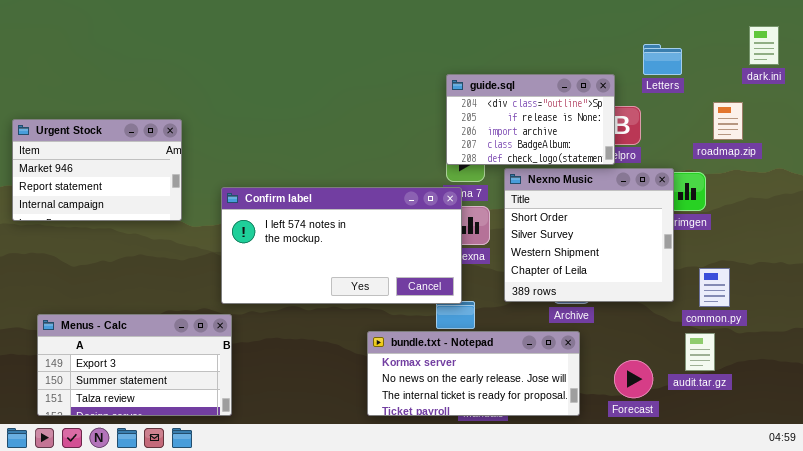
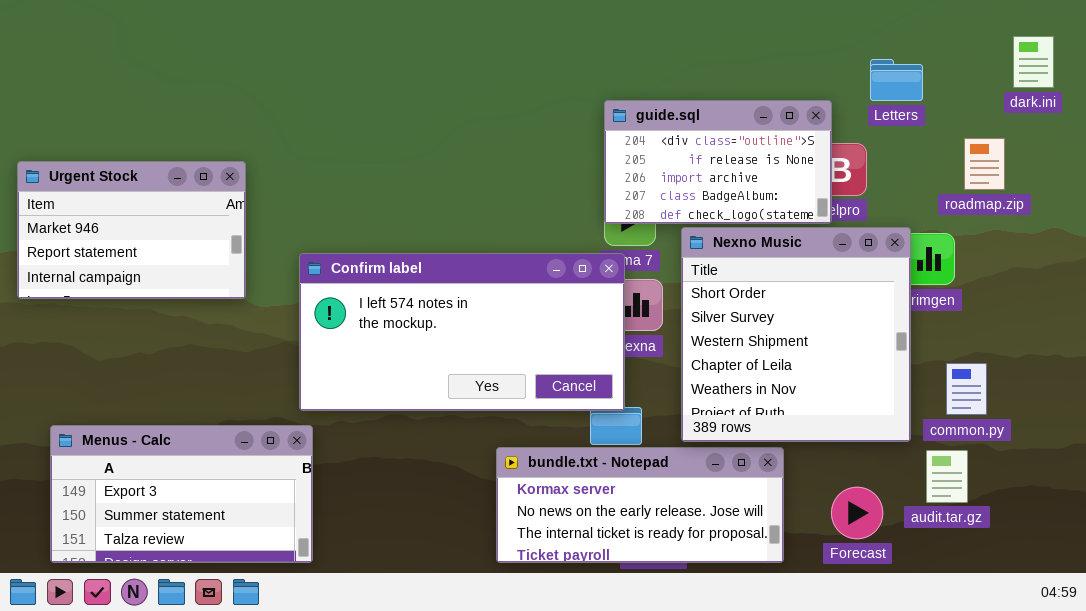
Nexno Music: [504,168,674,302] -> [681,227,911,442], resized

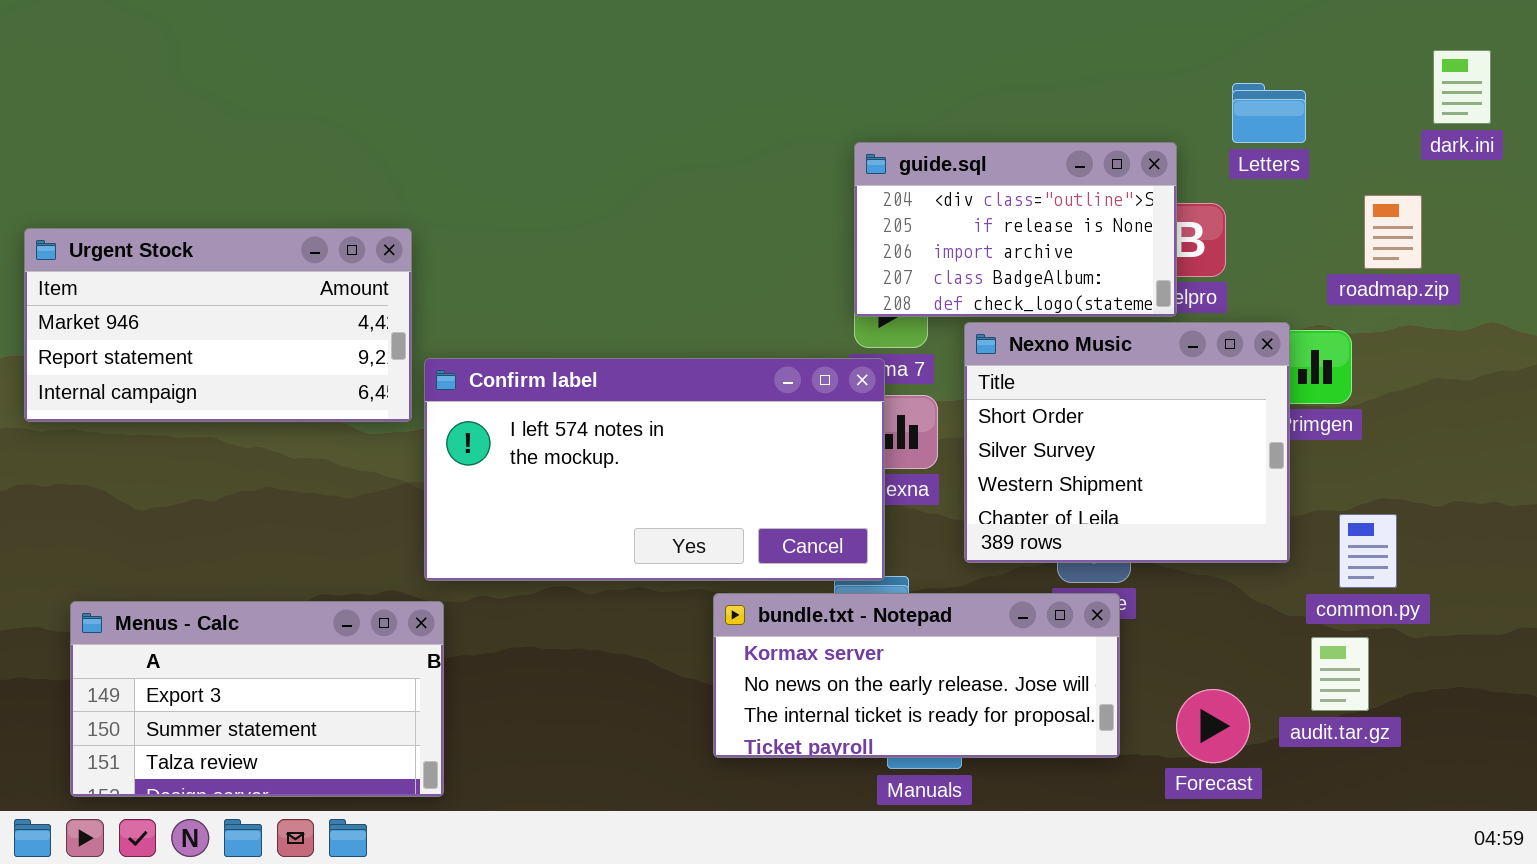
Urgent Stock: [17,161,246,299] -> [24,228,412,422], resized
Nexno Music: [681,227,911,442] -> [964,322,1290,563], resized
bundle.txt - Notepad: [496,447,784,563] -> [713,593,1120,758], moved

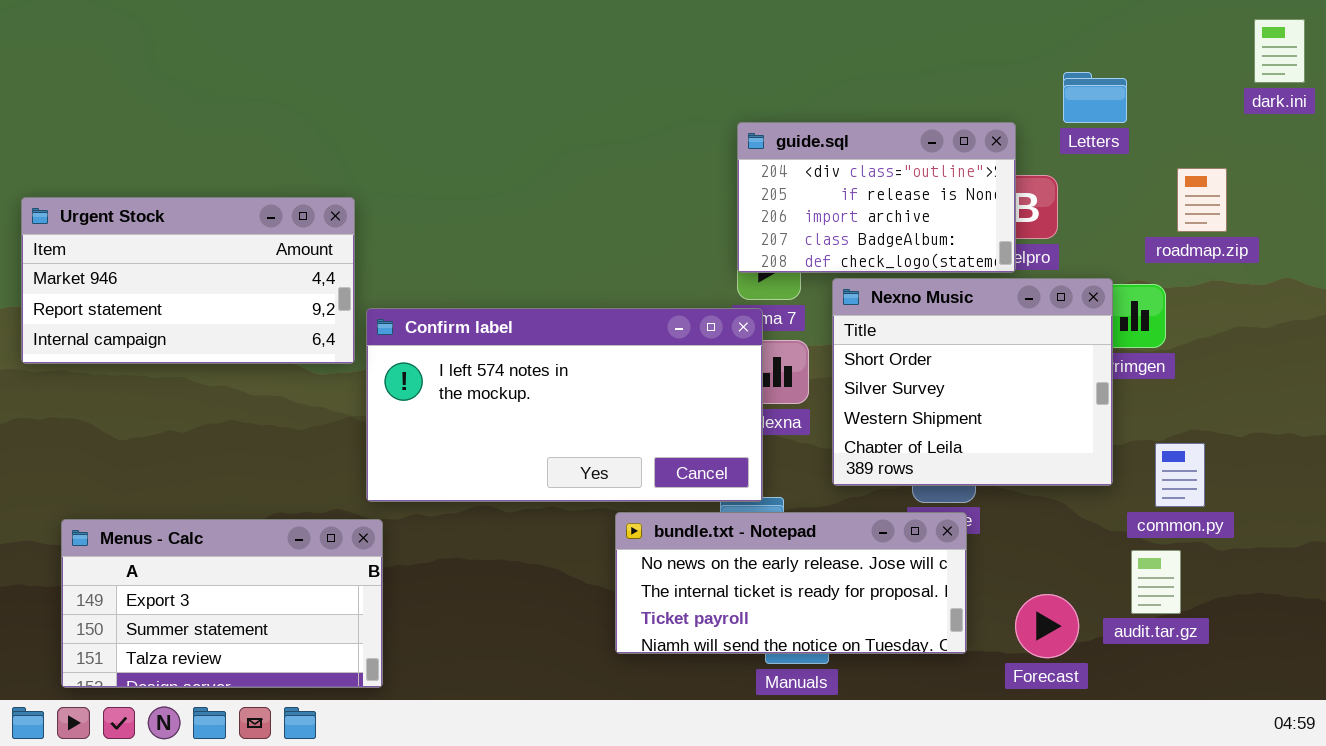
dark.ini: [1433,50,1491,124] -> [1254,19,1305,83], moved
bundle.txt - Notepad: [713,593,1120,758] -> [615,512,967,654], scrolled down 1 row

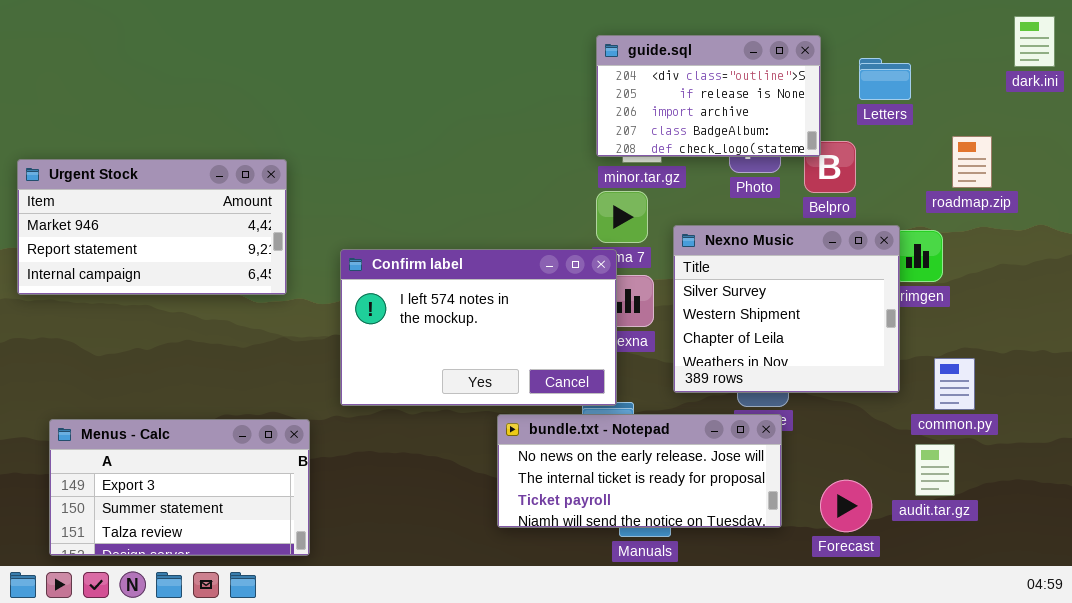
guide.sql: [737,122,1016,273] -> [596,35,821,157], moved
Nexno Music: [832,278,1113,486] -> [673,225,900,393], scrolled down 1 row
Confirm label: [366,308,763,502] -> [340,249,617,406], resized

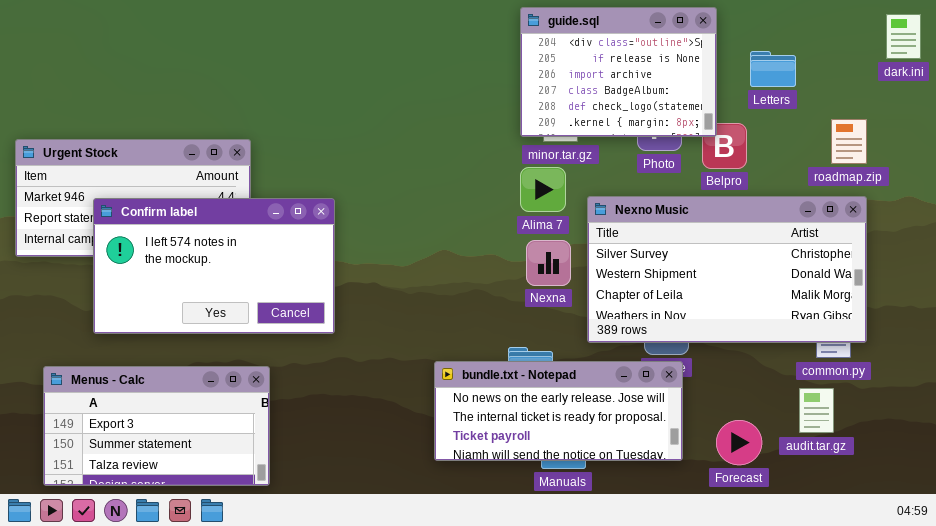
guide.sql: [596,35,821,157] -> [520,7,717,137], resized
Nexno Music: [673,225,900,393] -> [587,196,867,343], resized
Confirm label: [340,249,617,406] -> [93,198,335,334], moved

